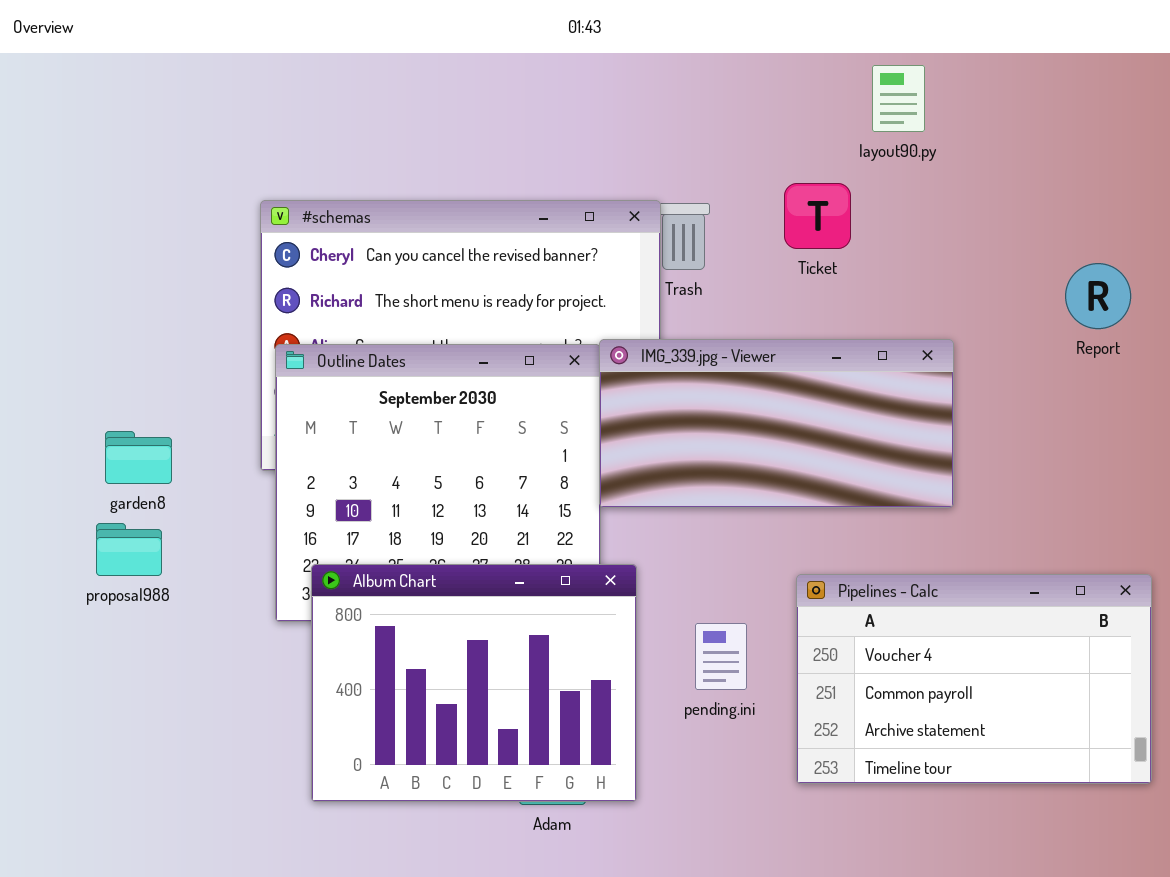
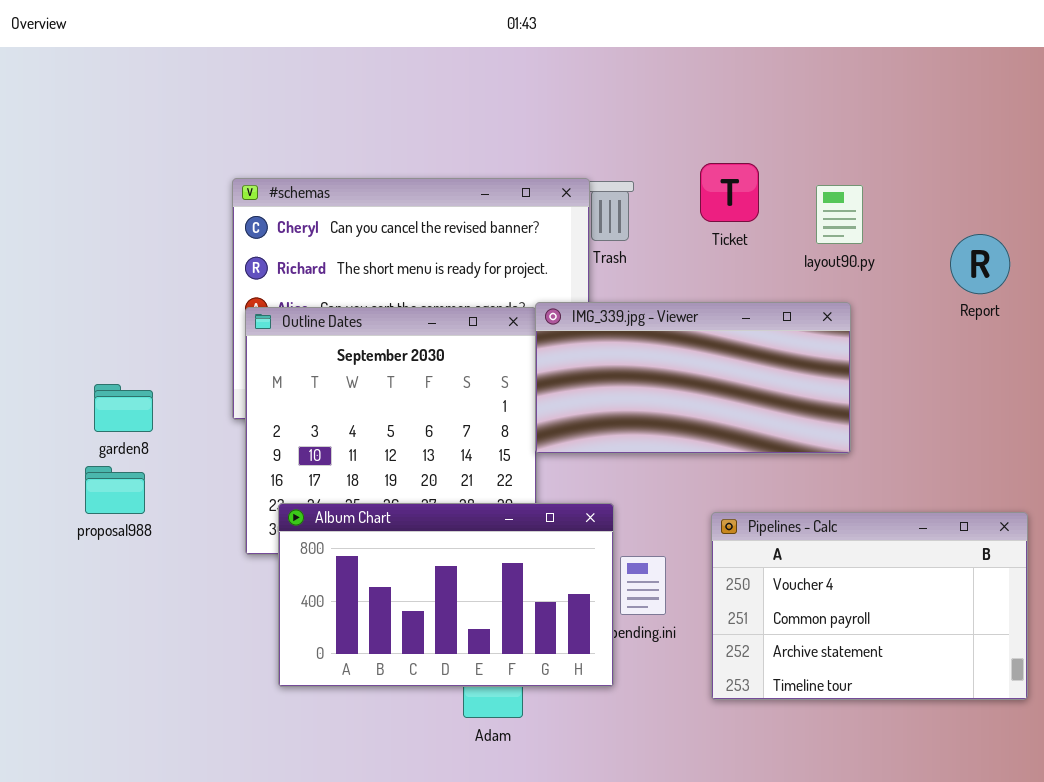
layout90.py: [872,65,925,132] -> [816,185,863,244], moved
Album Chart: [311,564,637,802] -> [278,503,614,687], resized

